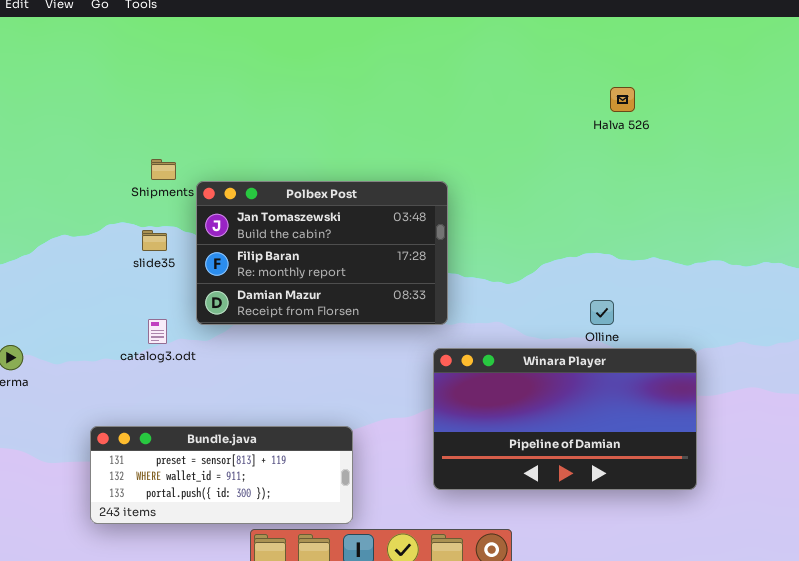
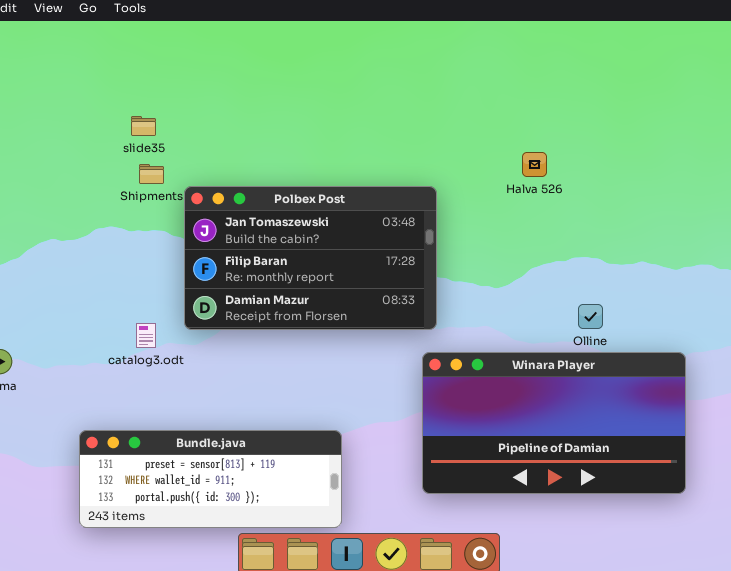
Halva 526: [610,87,635,112] -> [522,152,547,177], moved
slide35: [142,230,167,251] -> [131,116,156,136], moved

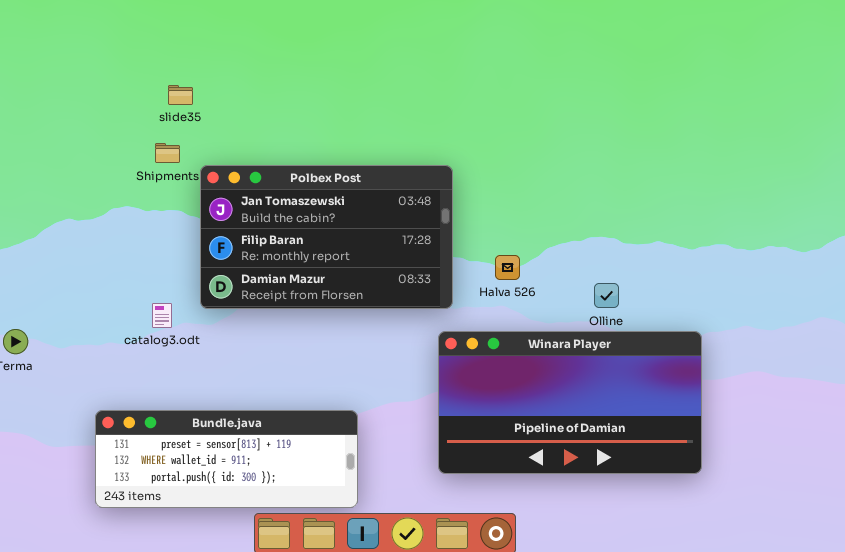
slide35: [131,116,156,136] -> [168,85,193,105], moved
Halva 526: [522,152,547,177] -> [495,255,520,280], moved

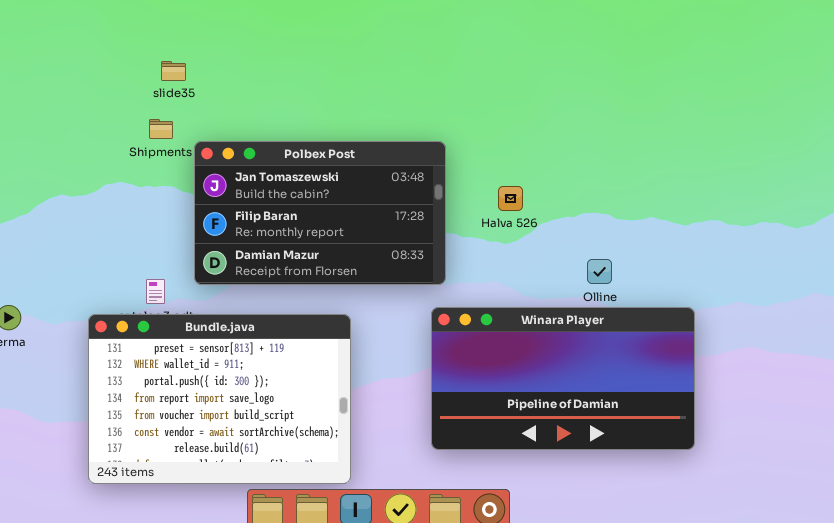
Halva 526: [495,255,520,280] -> [498,186,523,211], moved
Bundle.java: [95,410,358,508] -> [88,314,351,484], resized

